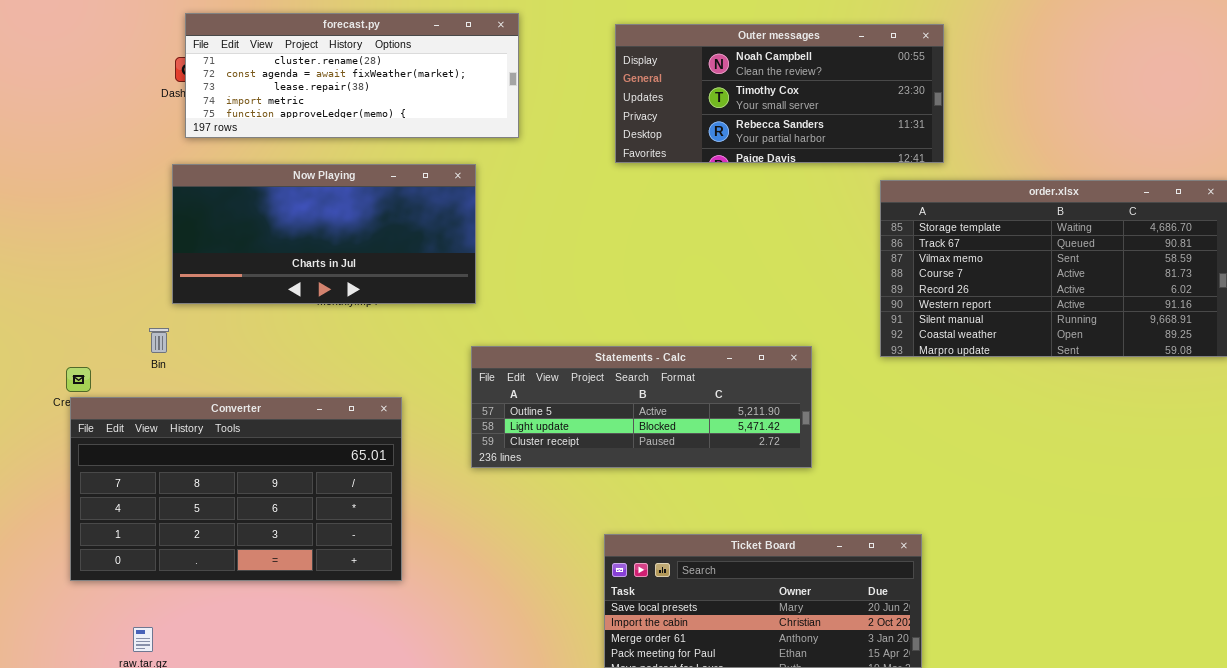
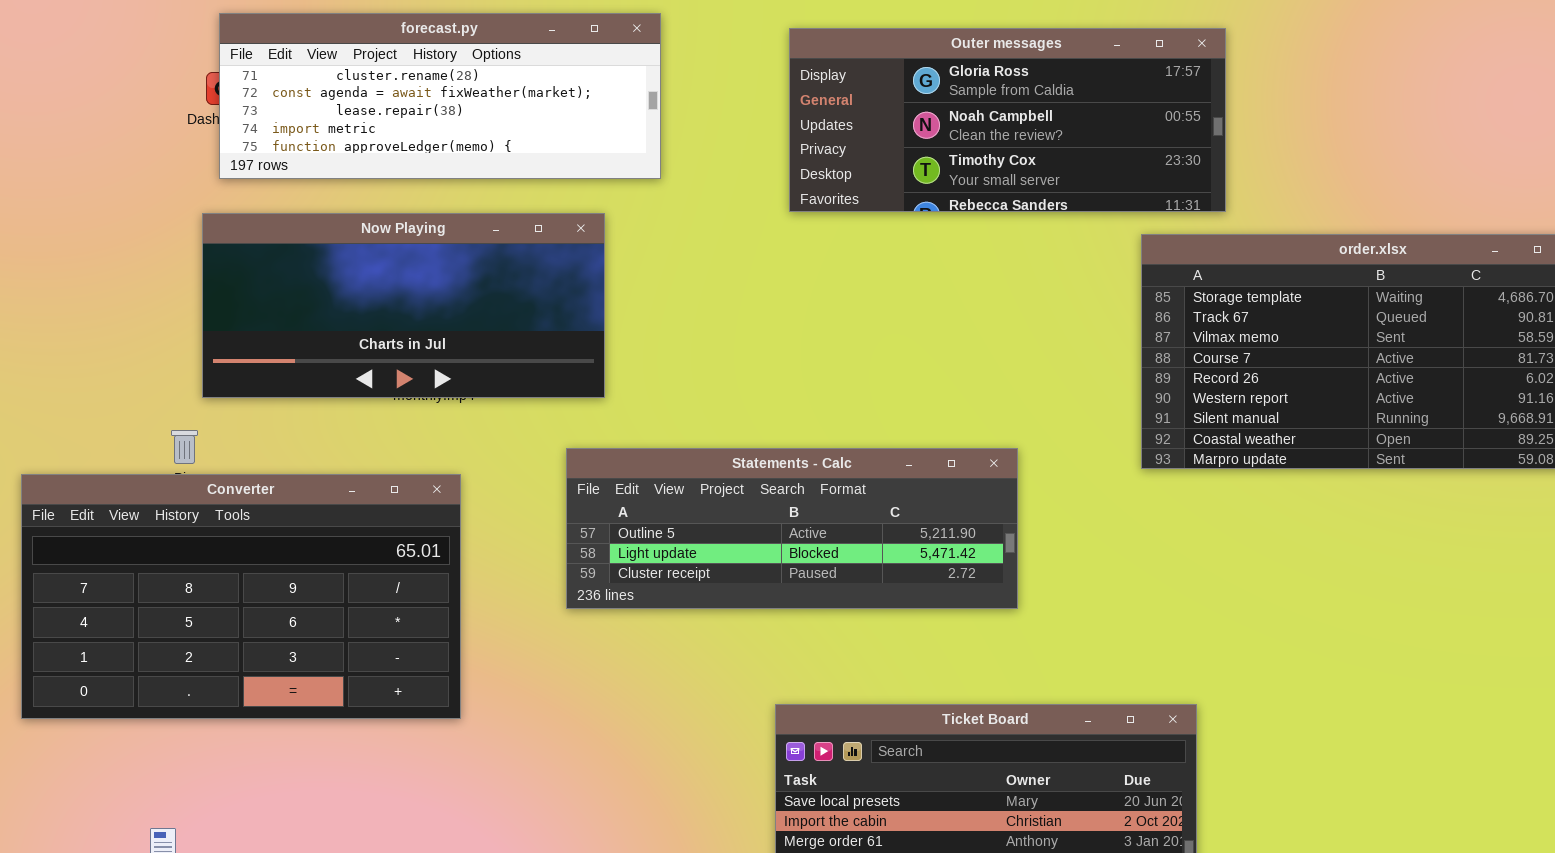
Outer messages: [615,24,944,163] -> [789,28,1226,212], scrolled up 1 row
Statements - Calc: [471,346,812,468] -> [566,448,1018,609], moved
Converter: [70,397,402,581] -> [21,474,461,719], moved

